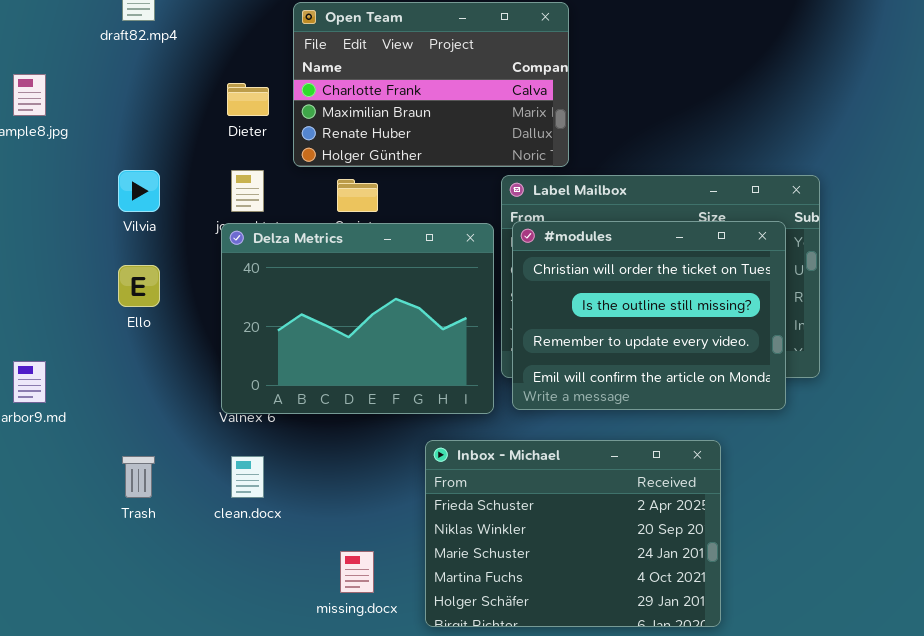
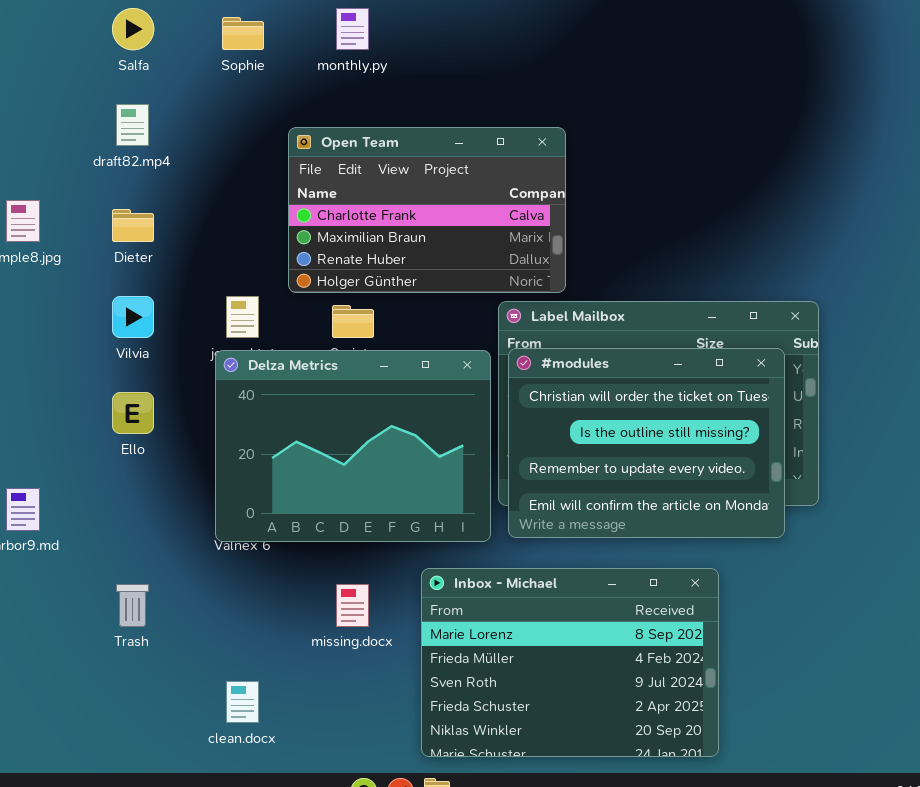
Dieter: [227,83,269,116] -> [112,209,154,242], moved
Inbox - Michael: [425,440,721,627] -> [421,568,719,757], scrolled up 3 rows
clean.docx: [231,456,264,498] -> [226,681,259,723], moved
missing.docx: [340,551,374,593] -> [336,584,369,627], moved

